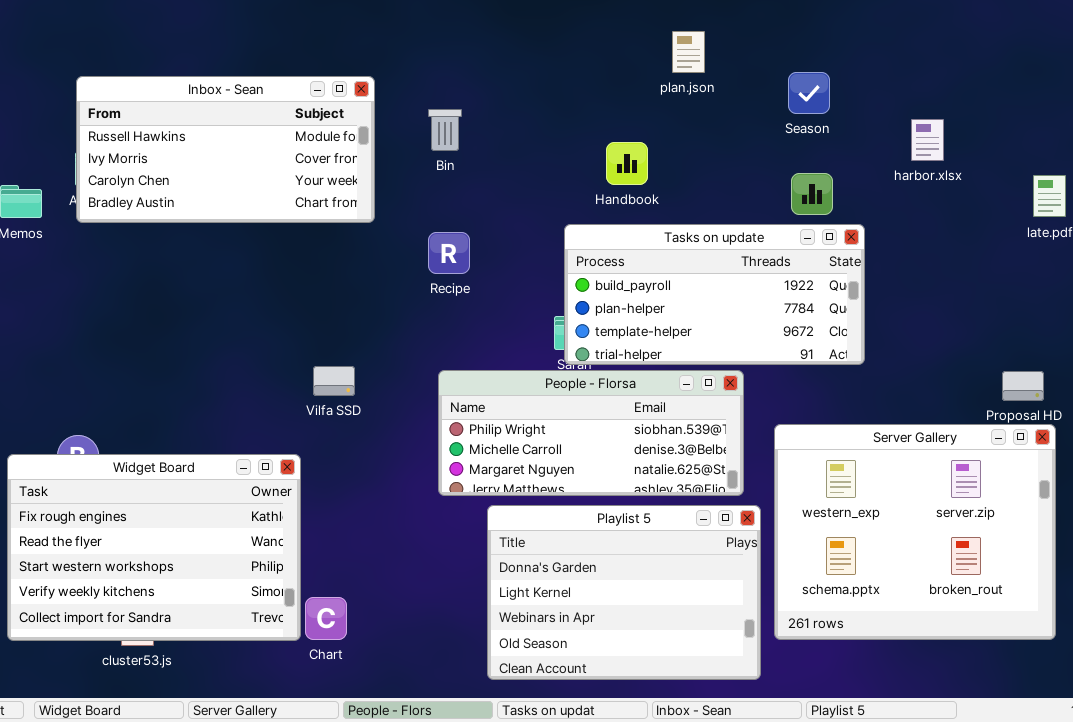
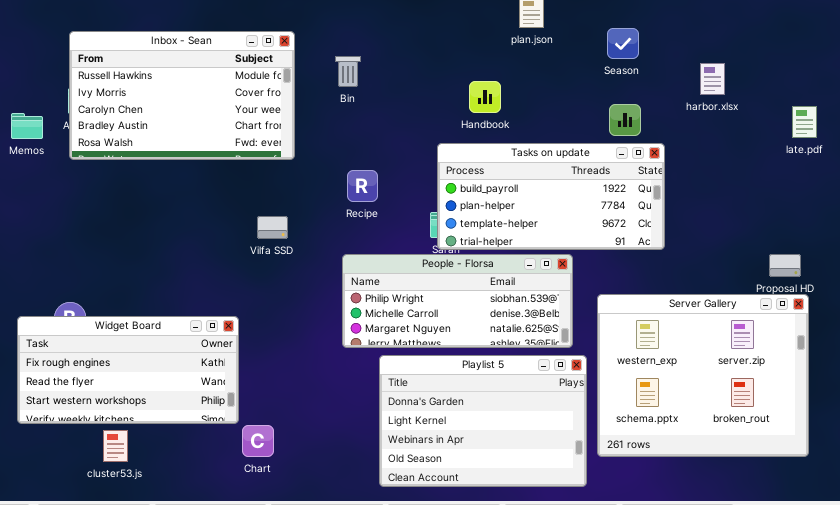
Inbox - Sean: [76,76,375,223] -> [69,31,295,160], resized
Recipe: [428,232,470,274] -> [347,170,378,202], moved
Vilfa SSD: [313,366,355,396] -> [257,216,288,239], moved
Widget Board: [7,454,301,641] -> [17,316,239,424], resized

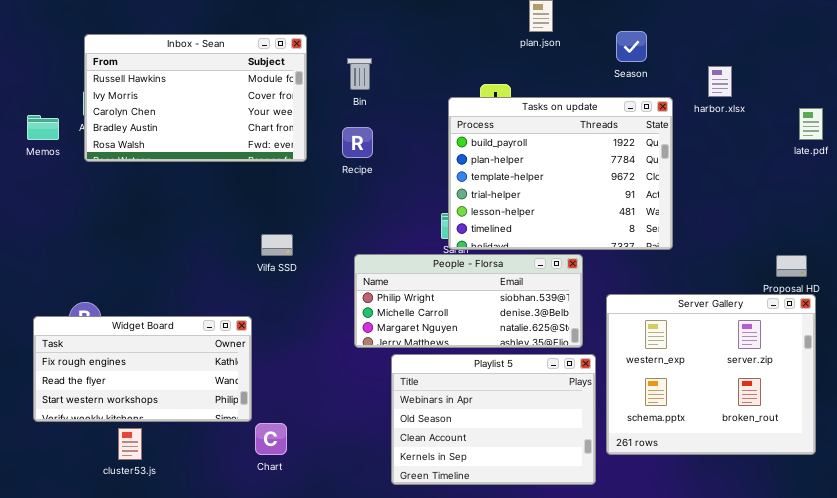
Tasks on update: [437,143,665,250] -> [448,97,673,250], resized
Recipe: [347,170,378,202] -> [342,127,373,158], moved
Vilfa SSD: [257,216,288,239] -> [261,234,293,256], moved
Playlist 5: [379,355,587,487] -> [391,354,596,485], scrolled down 2 rows

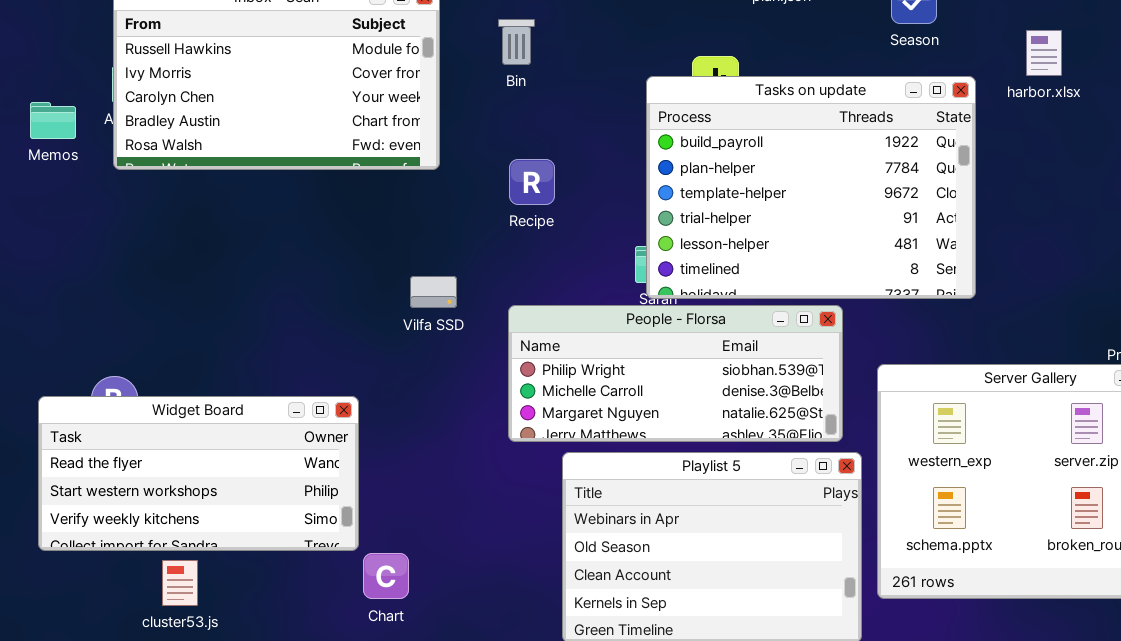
Recipe: [342,127,373,158] -> [509,159,555,205], moved
Vilfa SSD: [261,234,293,256] -> [410,276,457,308], moved
Widget Board: [33,316,252,422] -> [38,396,359,551], scrolled down 1 row

